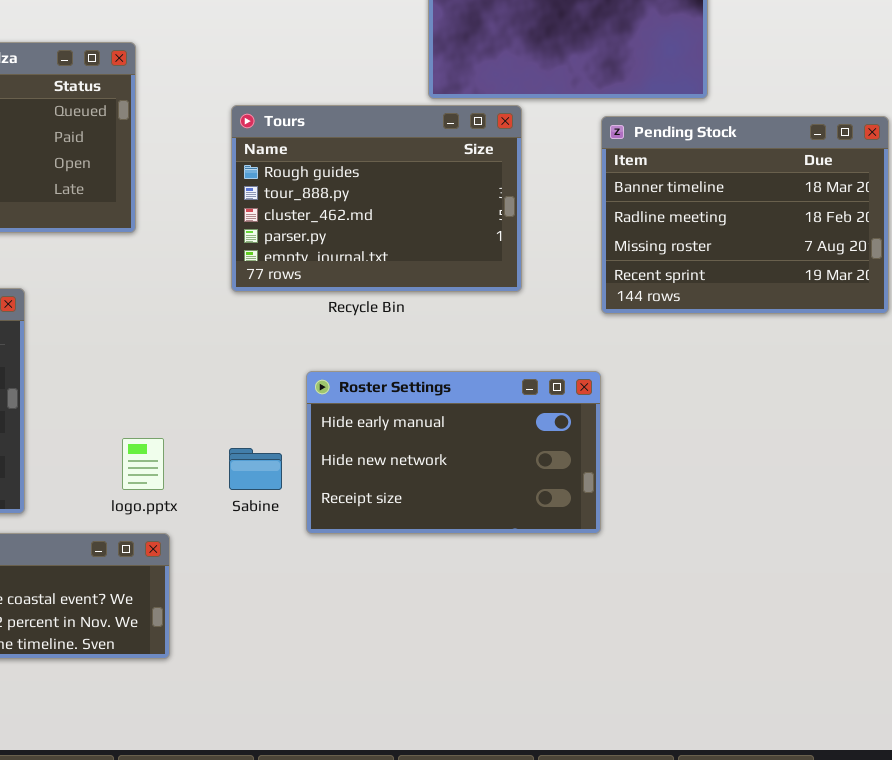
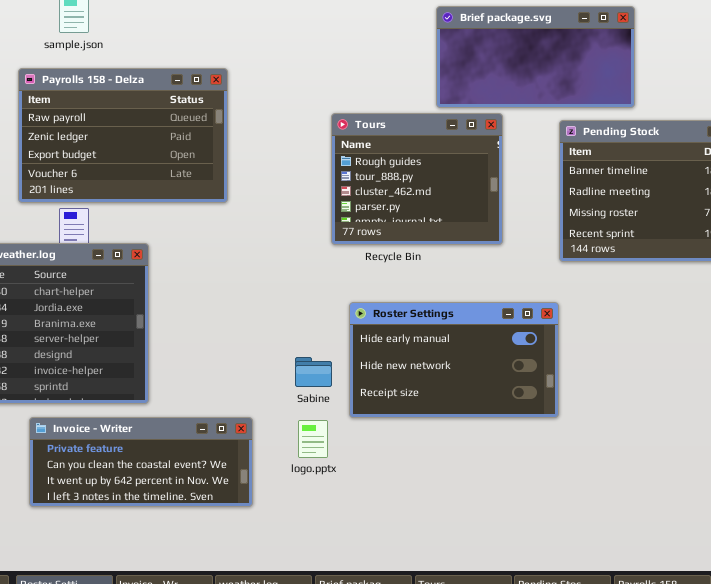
Tours: [231,105,522,292] -> [331,113,503,245], resized
logo.pptx: [122,438,164,490] -> [298,420,328,458], moved

